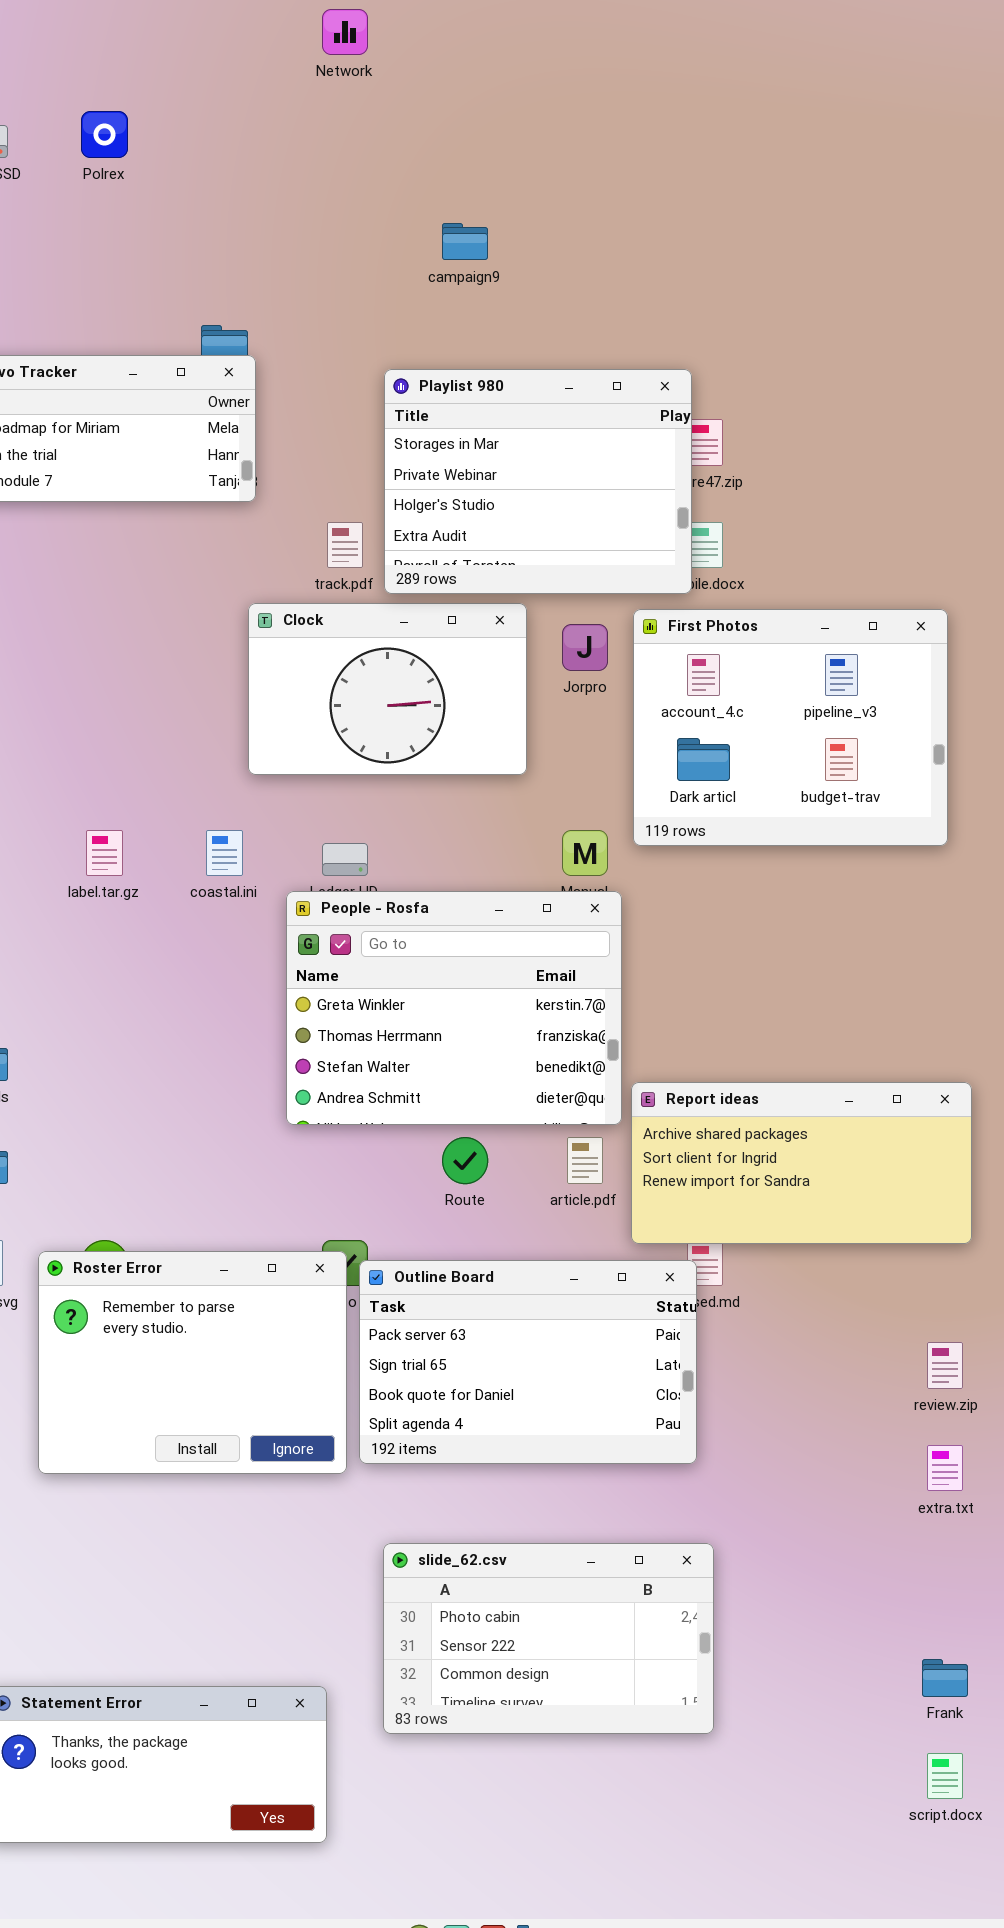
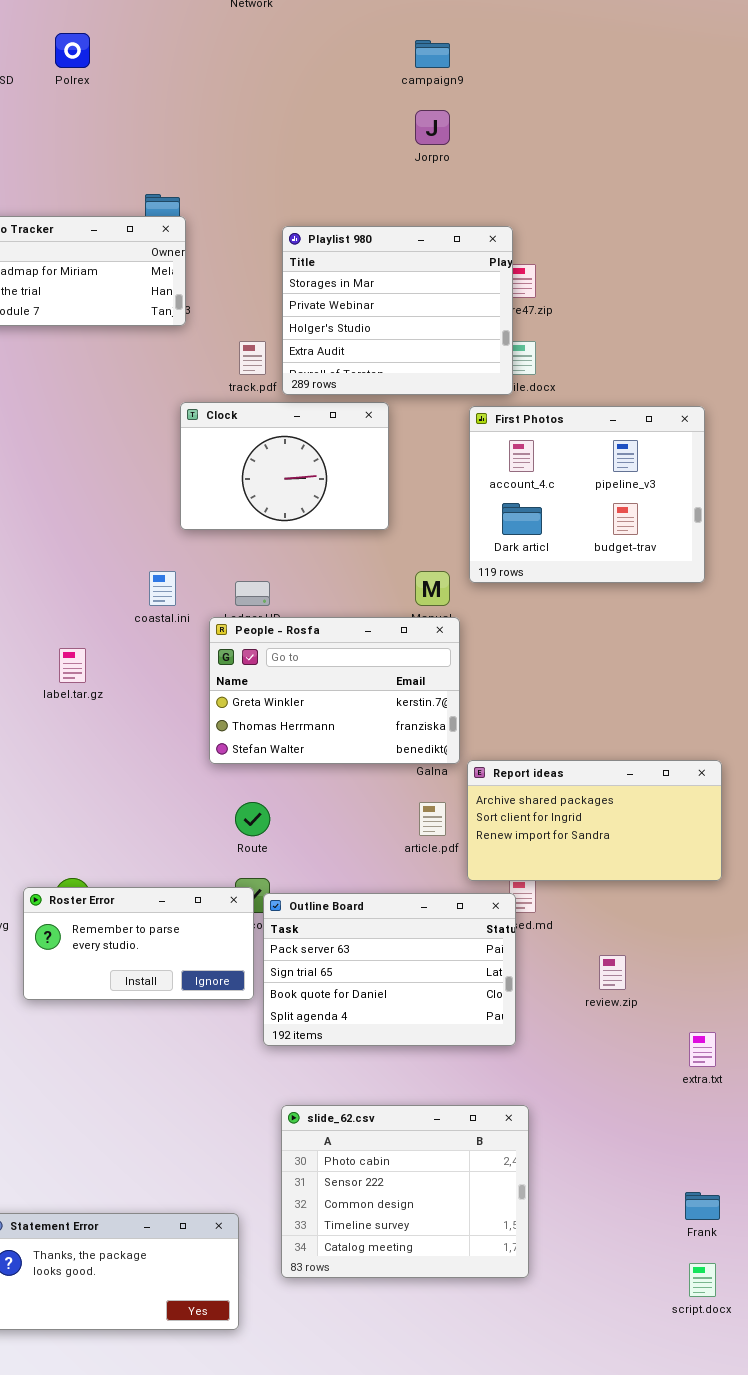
campaign9: [442,223,488,260] -> [415,40,450,68], moved
Jorpro: [562,624,608,671] -> [415,110,450,145], moved
label.tar.gz: [86,830,123,876] -> [59,648,86,683], moved
People - Rosfa: [286,891,622,1125] -> [209,617,460,764], resized
Route: [442,1137,488,1184] -> [235,802,270,836], moved
Roster Error: [38,1251,347,1474] -> [23,887,254,1000], resized
review.zip: [927,1342,963,1389] -> [599,955,626,990], moved
slide_62.csv: [383,1543,714,1734] -> [281,1105,529,1278], resized

